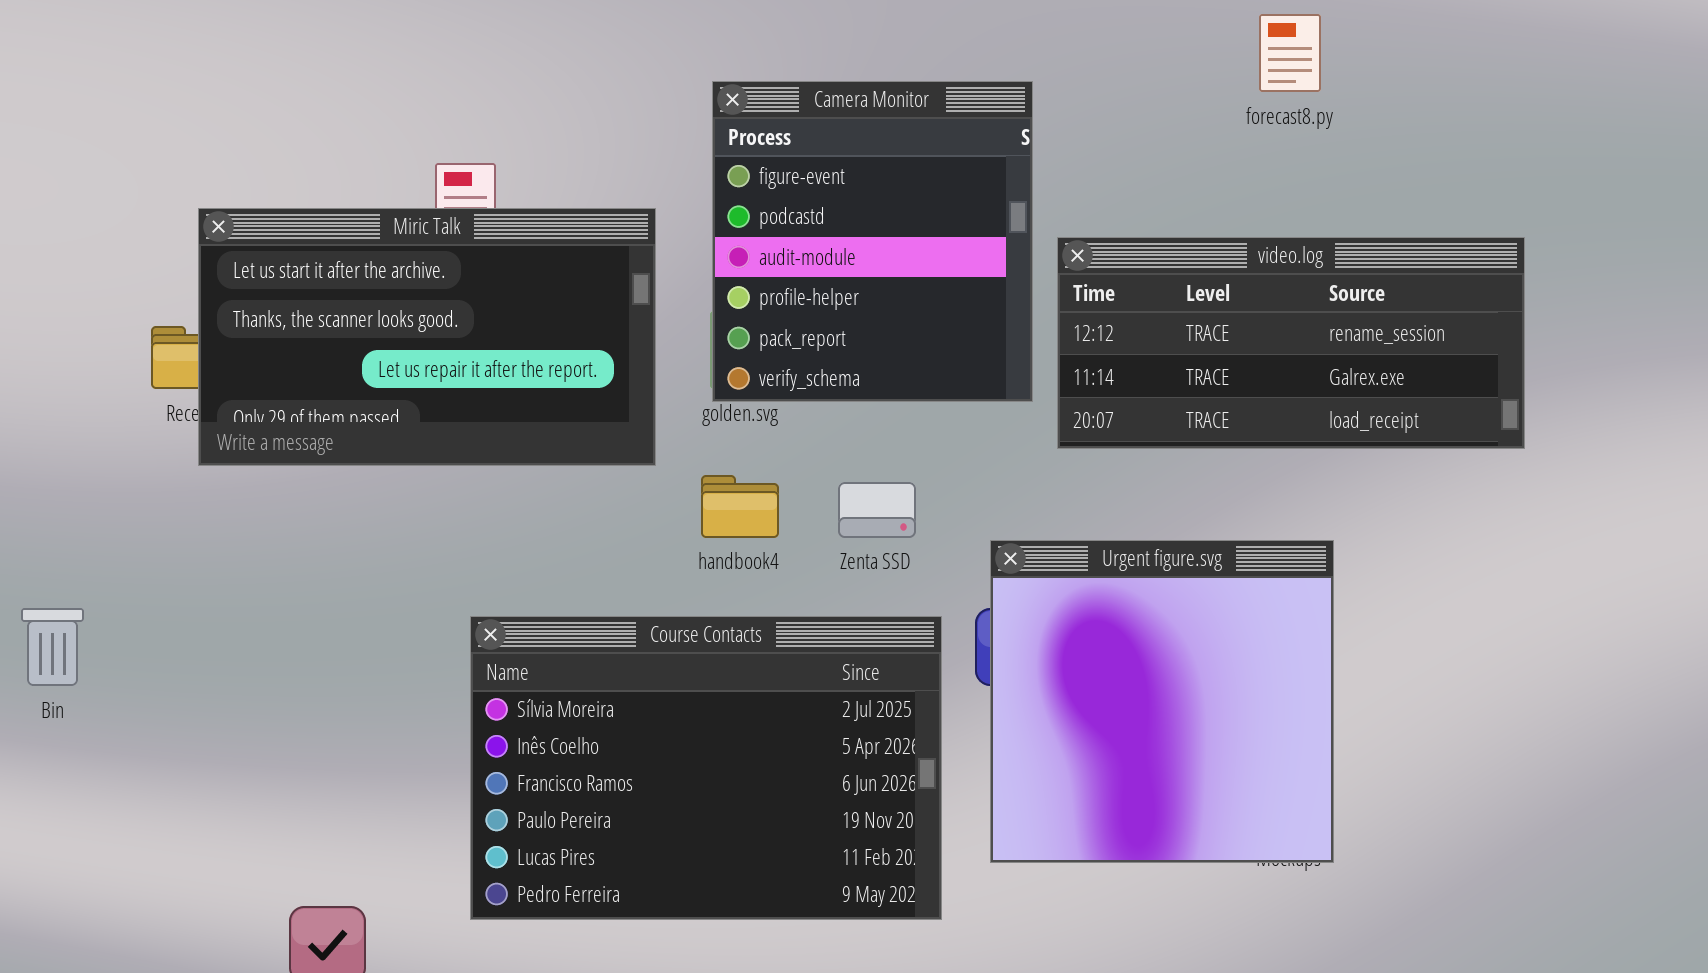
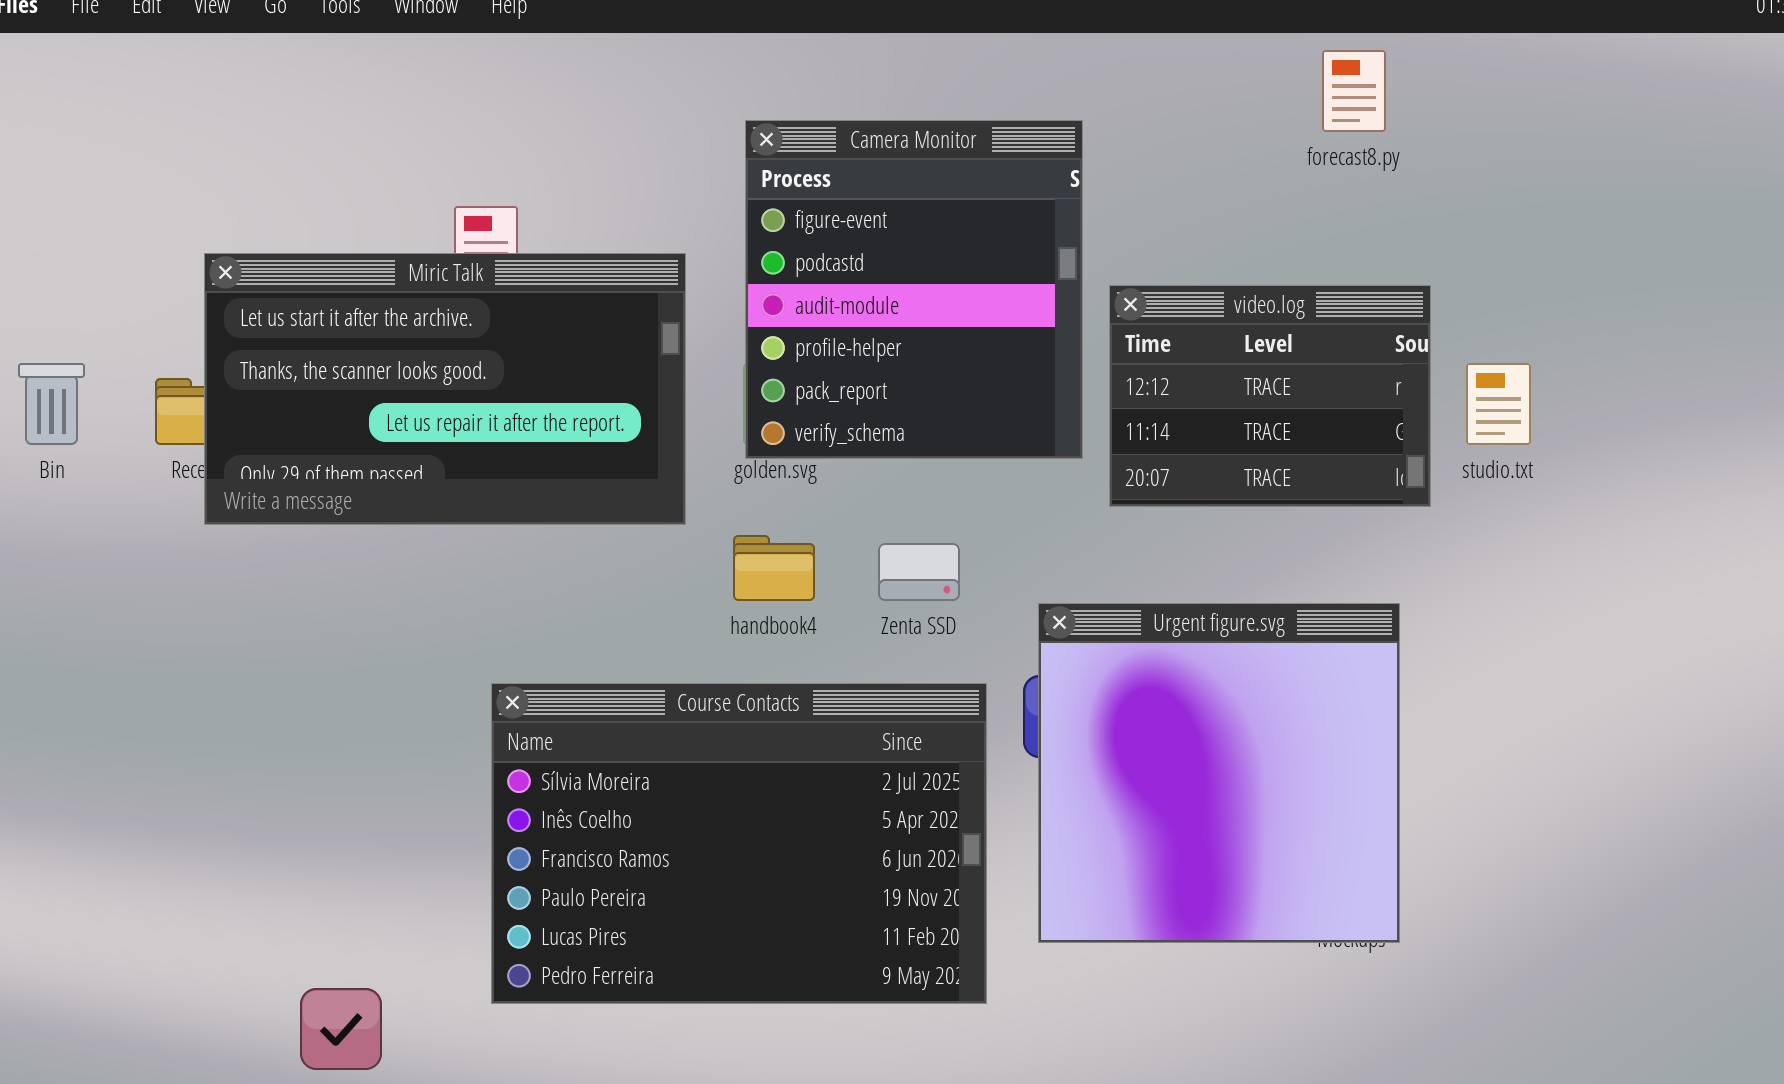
video.log: [1057,237,1525,449] -> [1109,285,1431,507], resized
Bin: [21,608,84,686] -> [18,363,85,445], moved

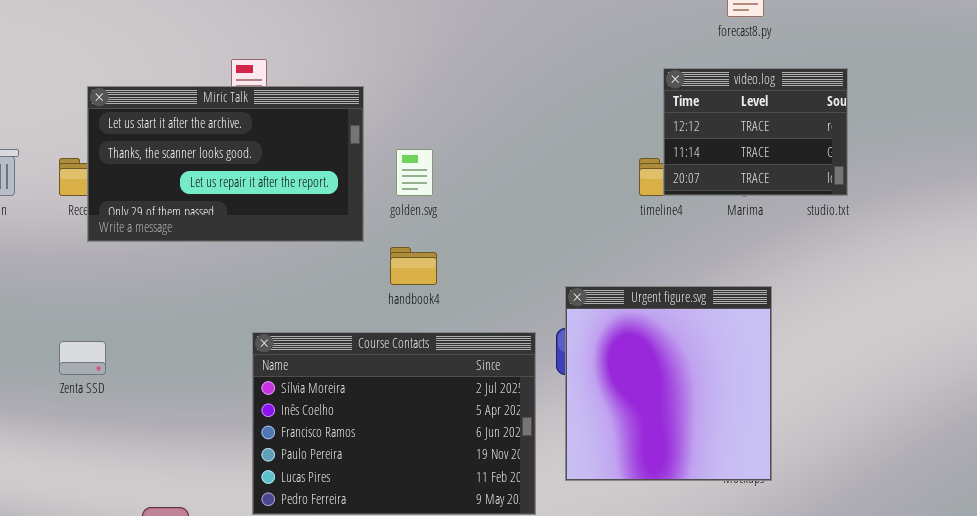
Camera Monitor: [745,120,1083,459] -> none, closed
video.log: [1109,285,1431,507] -> [663,68,848,196], moved
Zenta SSD: [878,543,960,601] -> [59,341,106,375], moved

